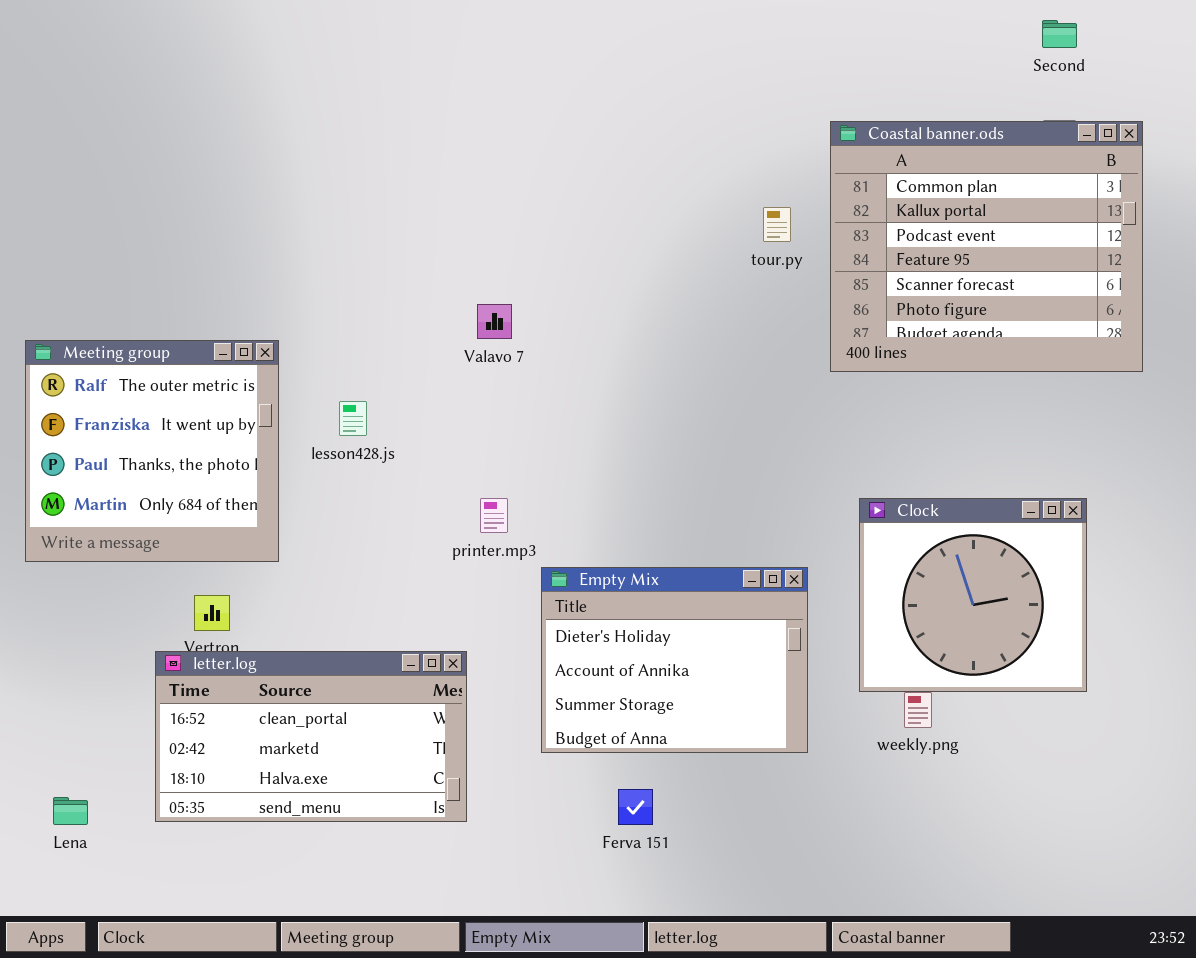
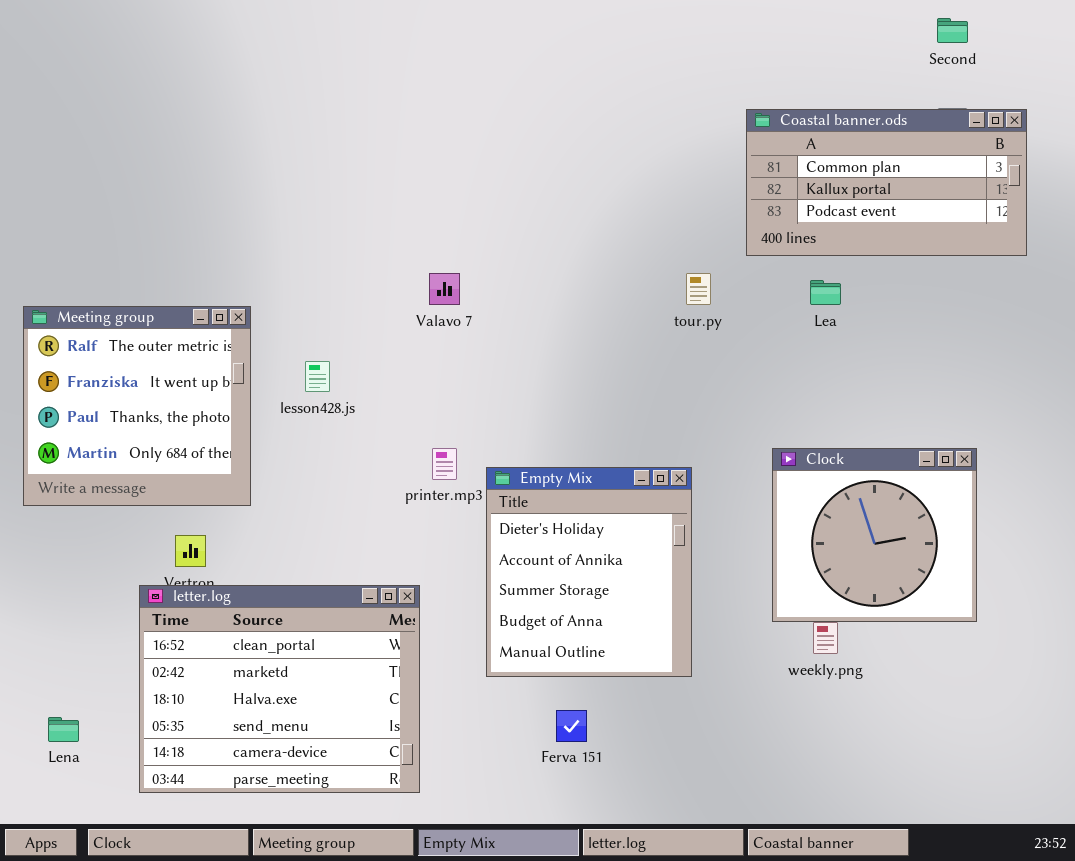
Coastal banner.ods: [830,121,1143,372] -> [746,109,1027,256], resized
tour.py: [763,207,791,242] -> [686,273,711,305], moved
Empty Mix: [541,567,808,753] -> [486,467,692,677], resized
letter.log: [155,651,467,822] -> [139,585,420,793], resized

